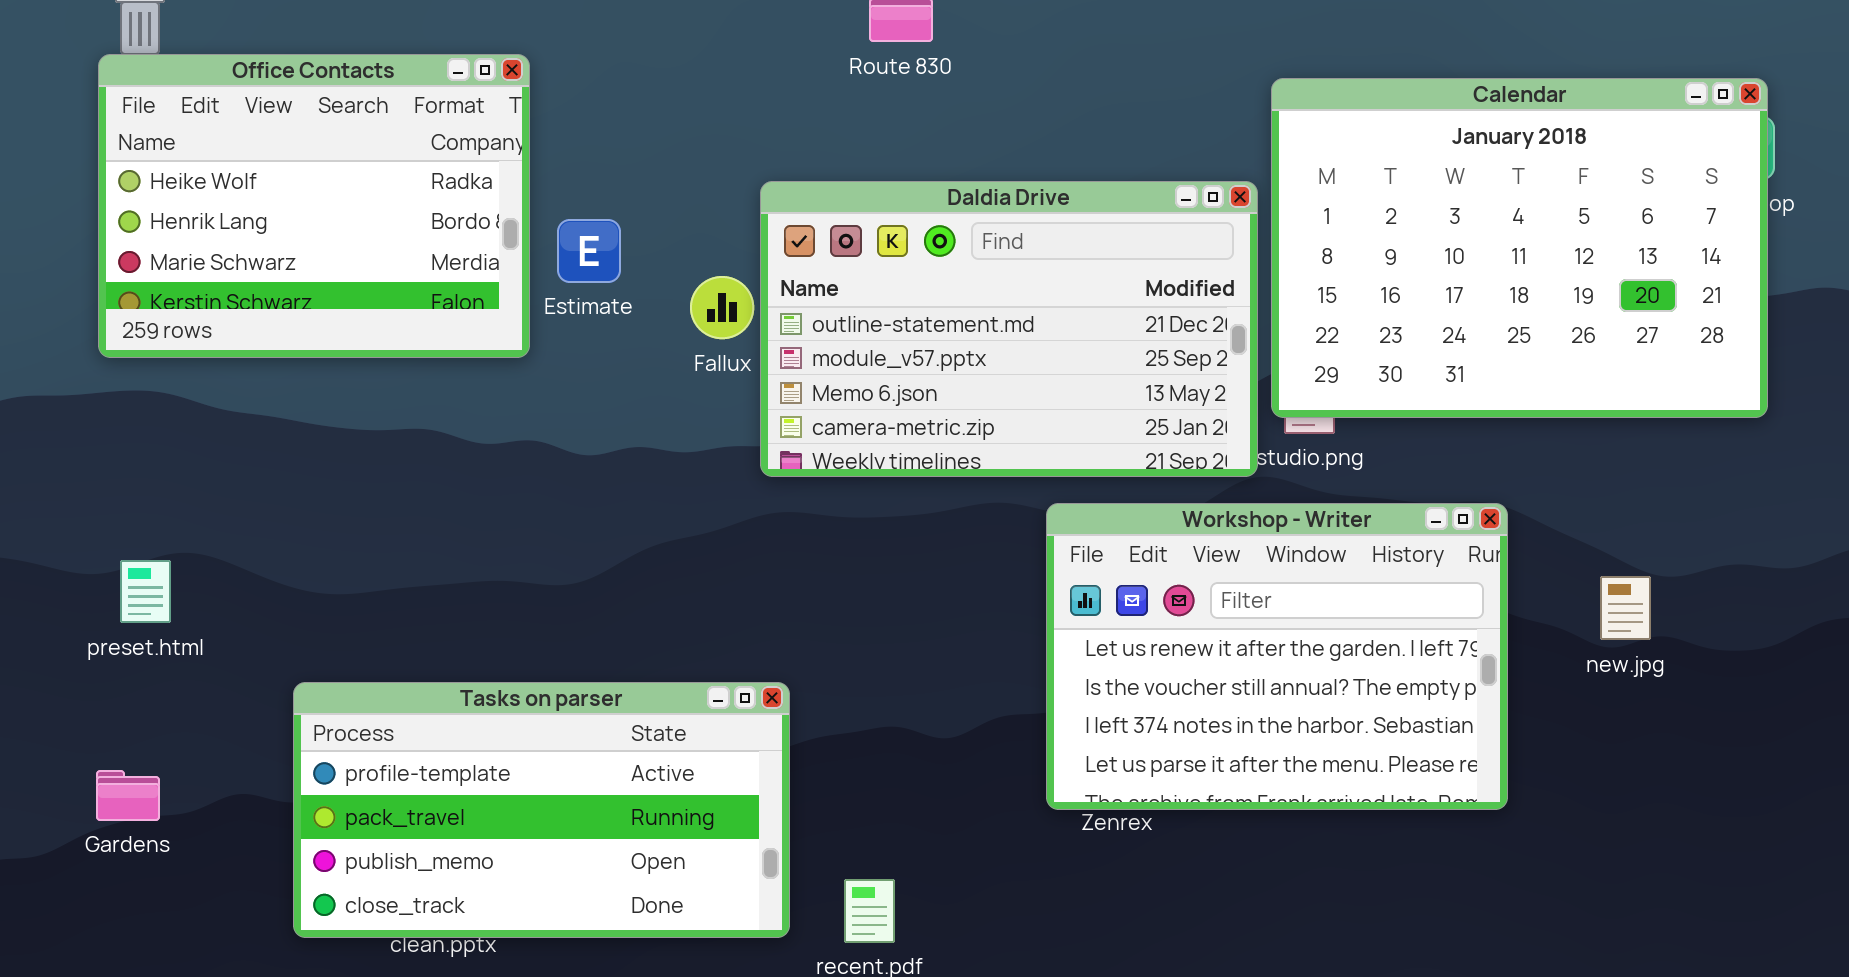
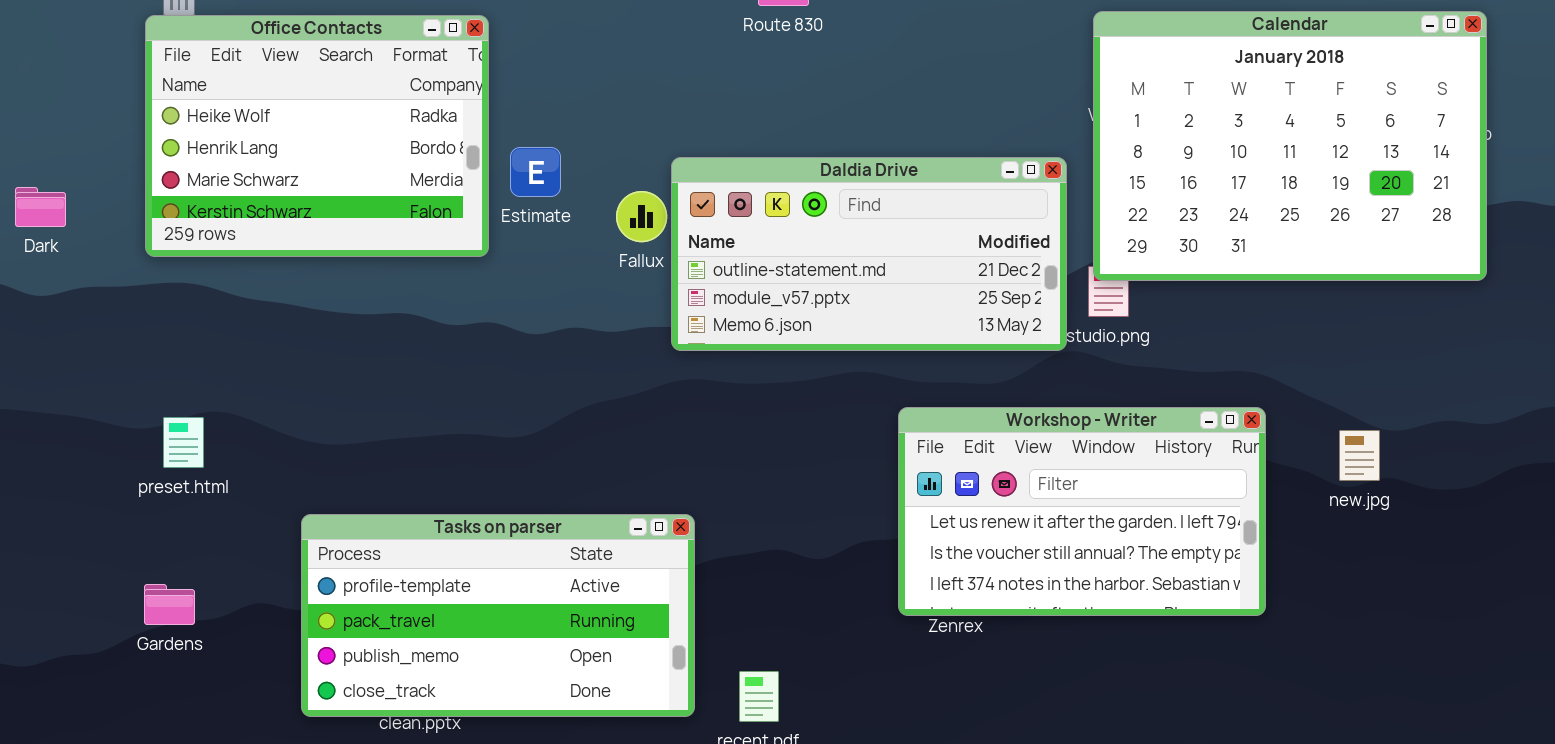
Calendar: [1271,78,1768,418] -> [1093,11,1487,281], moved
Daldia Drive: [760,181,1258,477] -> [671,157,1067,351], resized
Workshop - Writer: [1046,503,1508,810] -> [898,407,1266,616], resized

